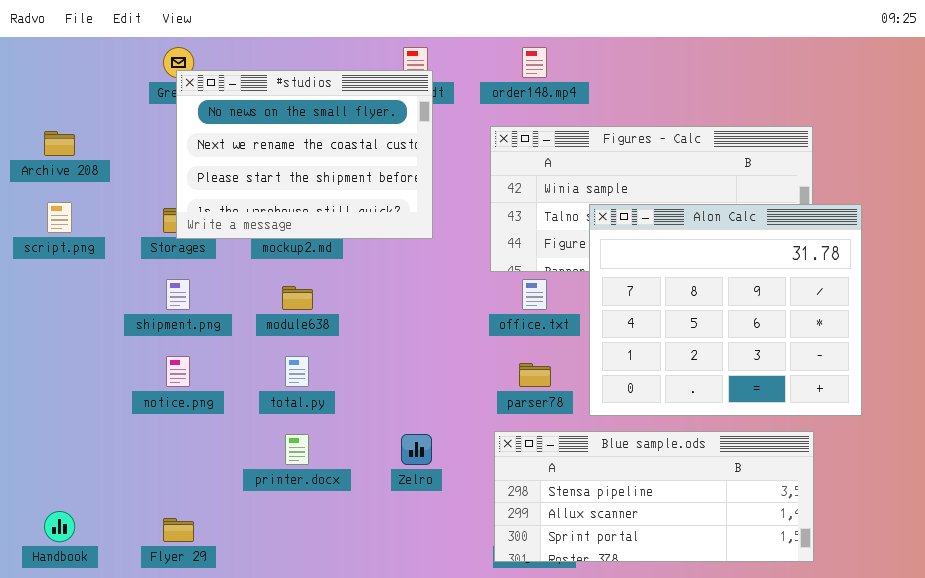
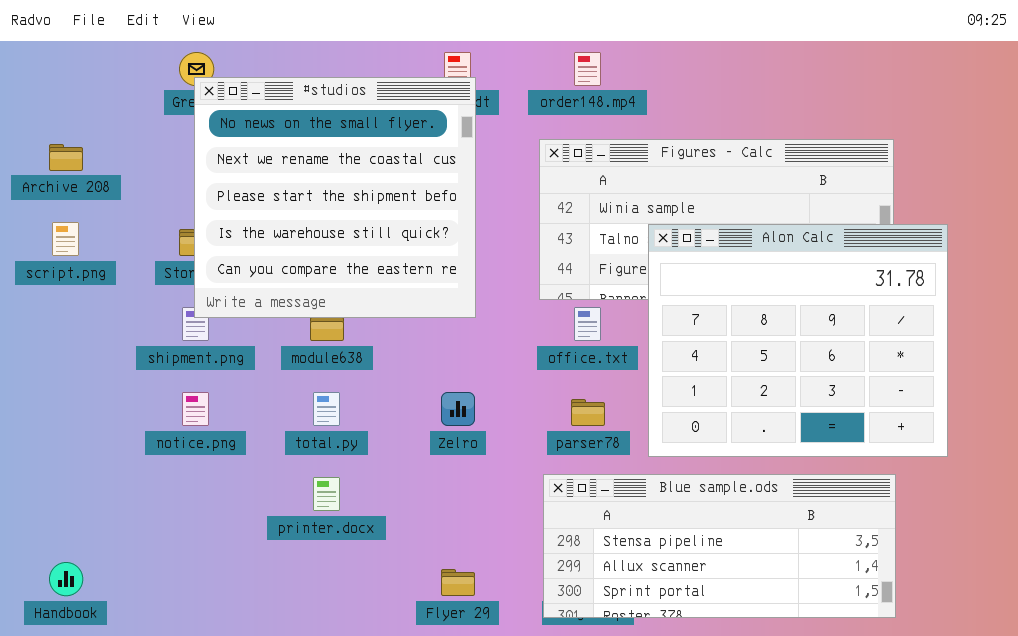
#studios: [176,70,433,239] -> [194,77,476,318], resized
Zelro: [401,434,432,465] -> [441,392,475,426], moved
Flyer 29: [163,518,194,542] -> [441,569,475,596], moved

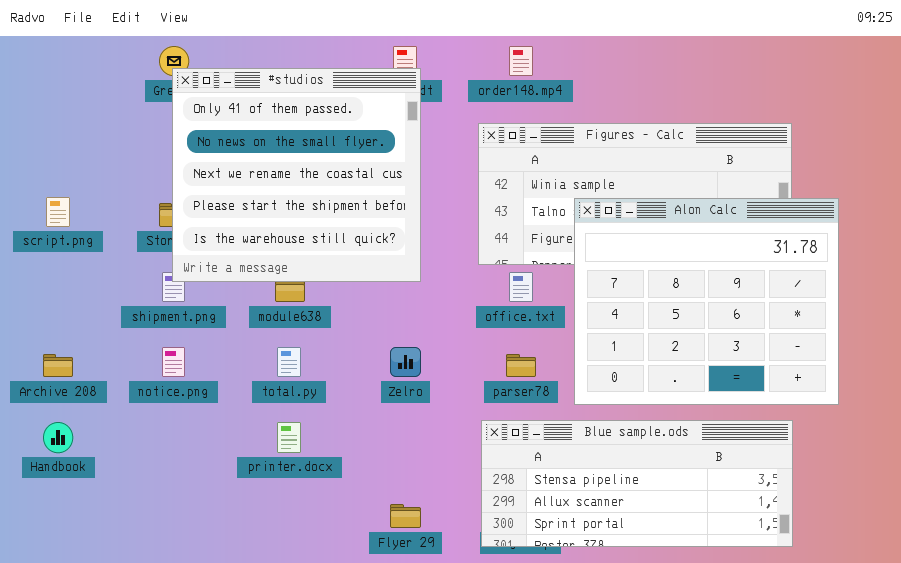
#studios: [194,77,476,318] -> [172,68,421,282], scrolled up 1 row
Archive 208: [49,144,83,171] -> [43,354,73,377], moved
Handbook: [49,562,83,596] -> [43,422,73,453], moved

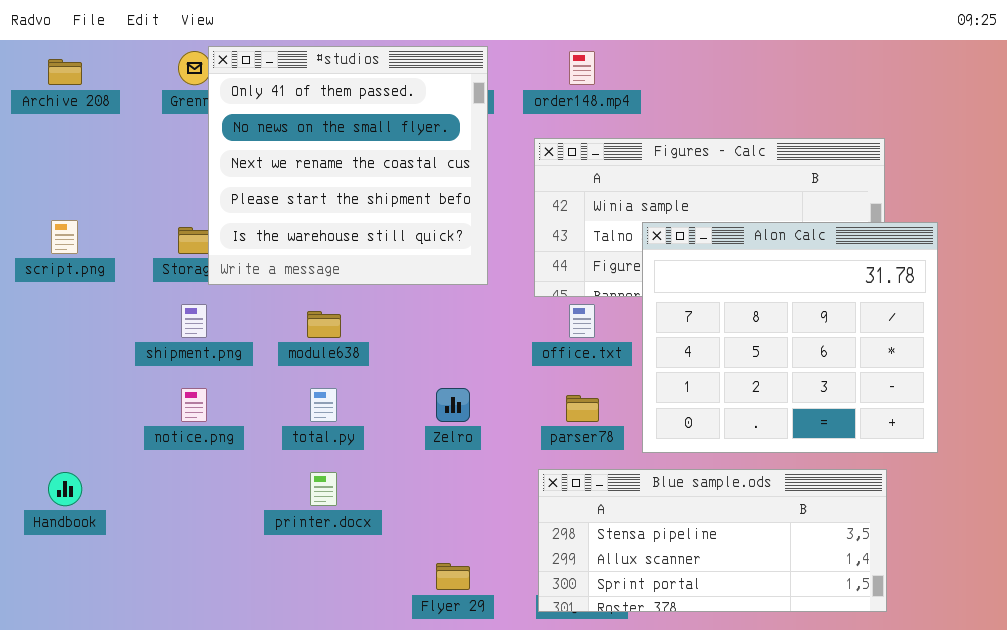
#studios: [172,68,421,282] -> [208,46,488,285], moved
Archive 208: [43,354,73,377] -> [48,59,82,85], moved

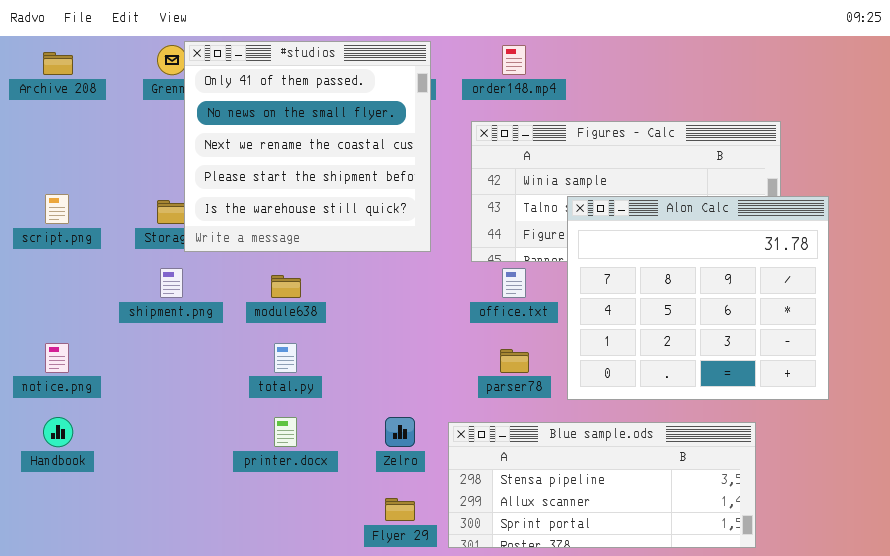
notice.png: [181,388,207,422] -> [45,343,69,373], moved
Zelro: [436,388,470,422] -> [385,417,415,447], moved
Blue sample.ods: [538,469,887,612] -> [448,422,756,548], moved

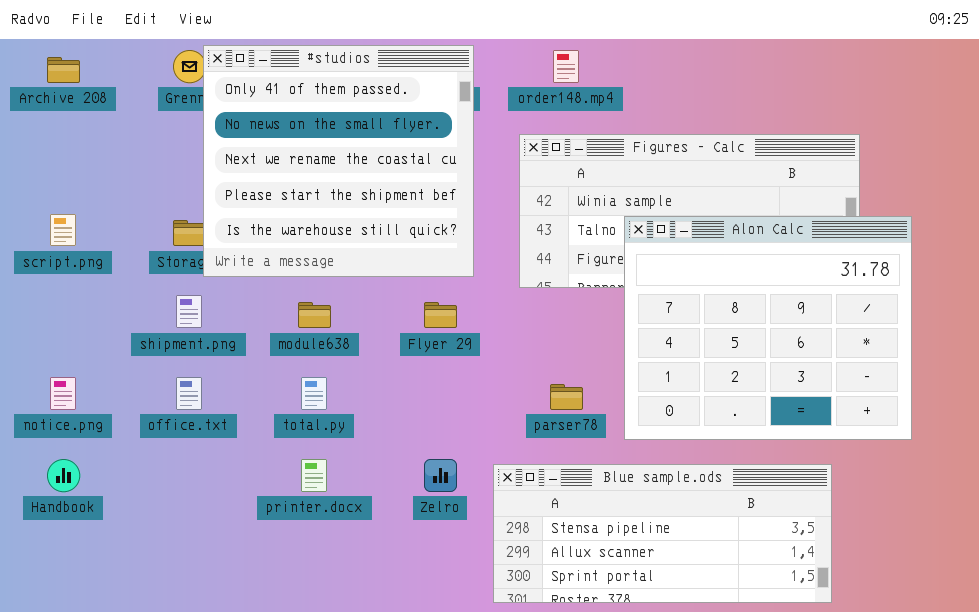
office.txt: [502,268,526,298] -> [176,377,202,410], moved
Flyer 29: [385,498,415,521] -> [424,302,457,328], moved

